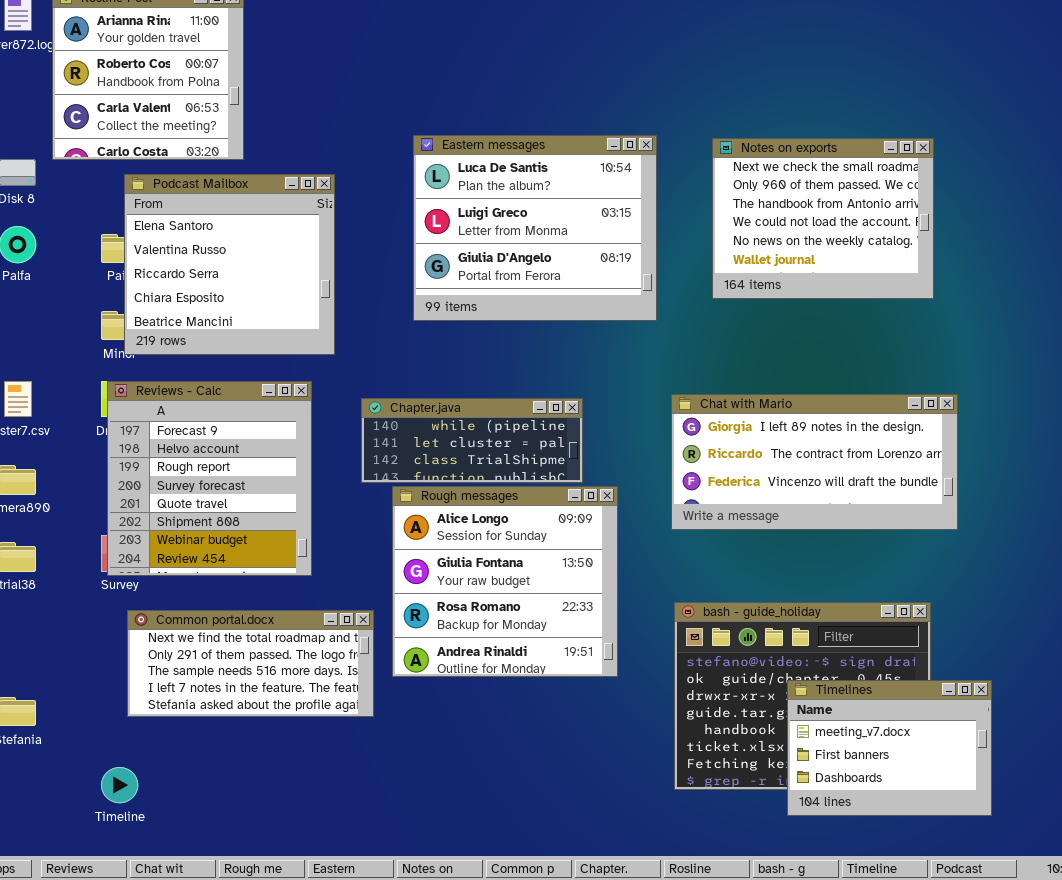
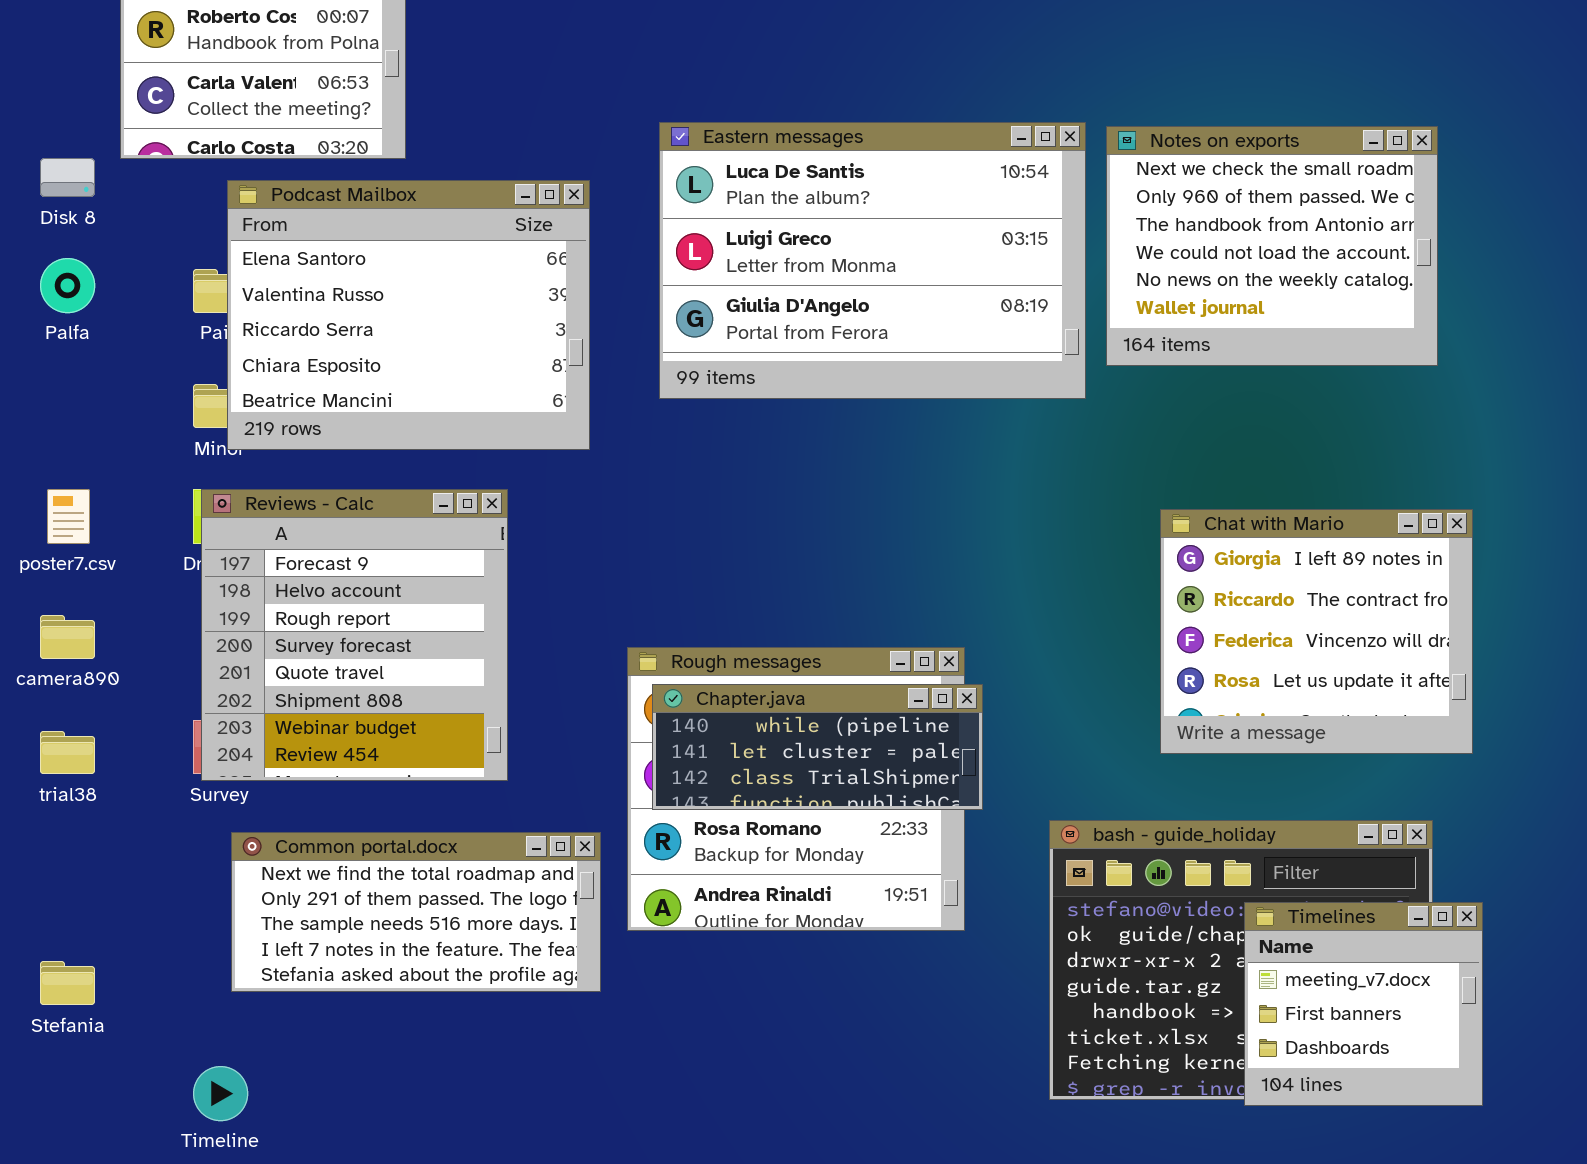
Eastern messages: [413,135,657,321] -> [659,122,1086,399], resized
Podcast Mailbox: [124,174,335,355] -> [227,180,590,450], resized
Chat with Mario: [671,394,958,530] -> [1160,509,1473,754], resized
Chapter.java: [361,398,583,483] -> [652,684,983,810], moved
Timelines: [787,680,992,816] -> [1244,902,1483,1106], moved, resized

